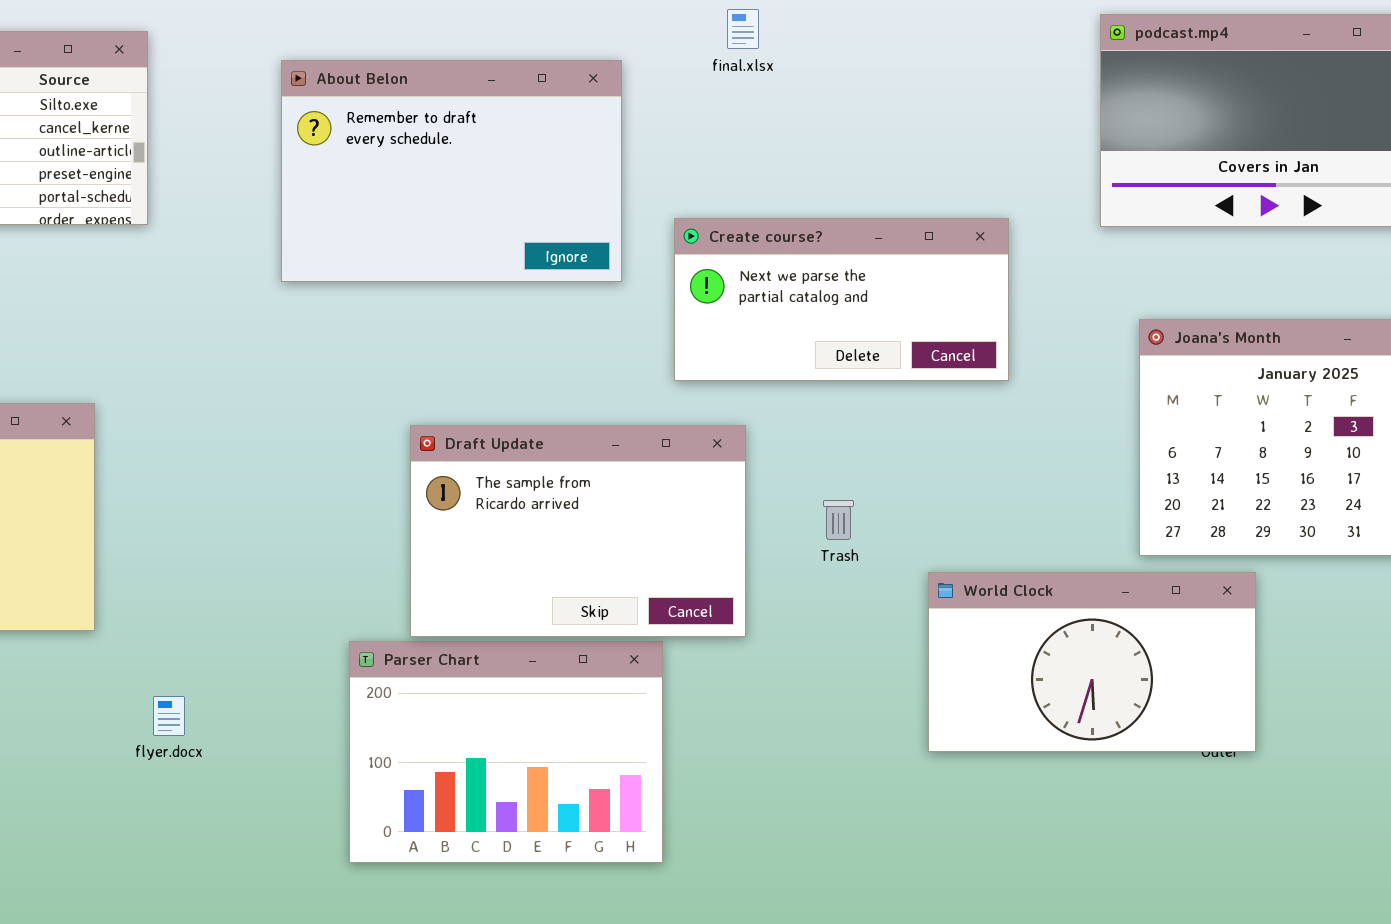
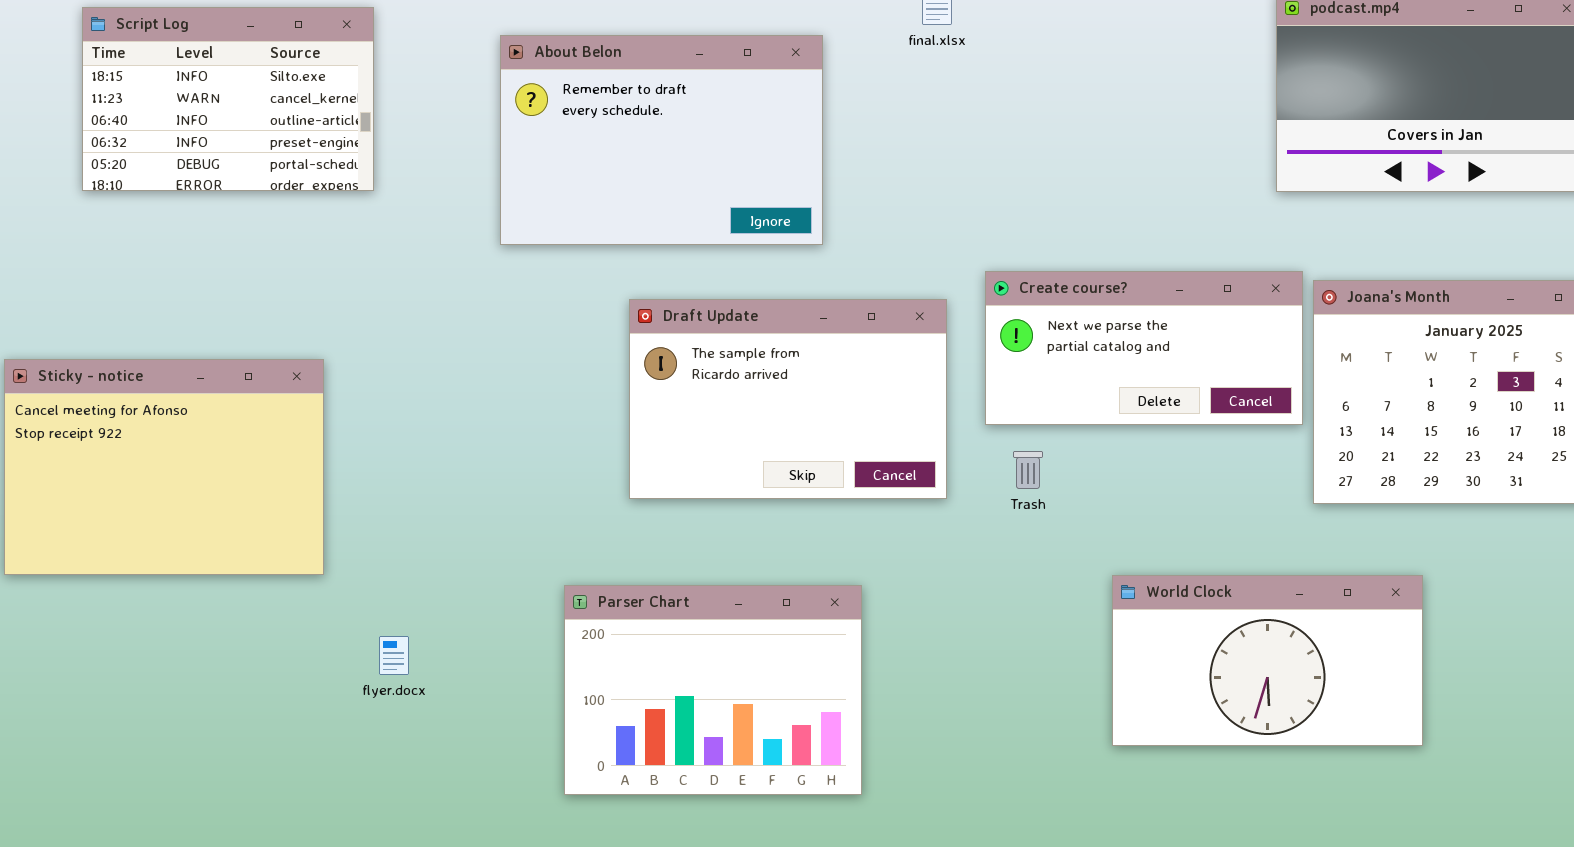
Create course?: [674,218,1009,381] -> [985,271,1303,425], moved
Draft Update: [410,425,746,637] -> [629,299,947,499], moved
World Clock: [928,572,1256,752] -> [1112,575,1423,746], moved

